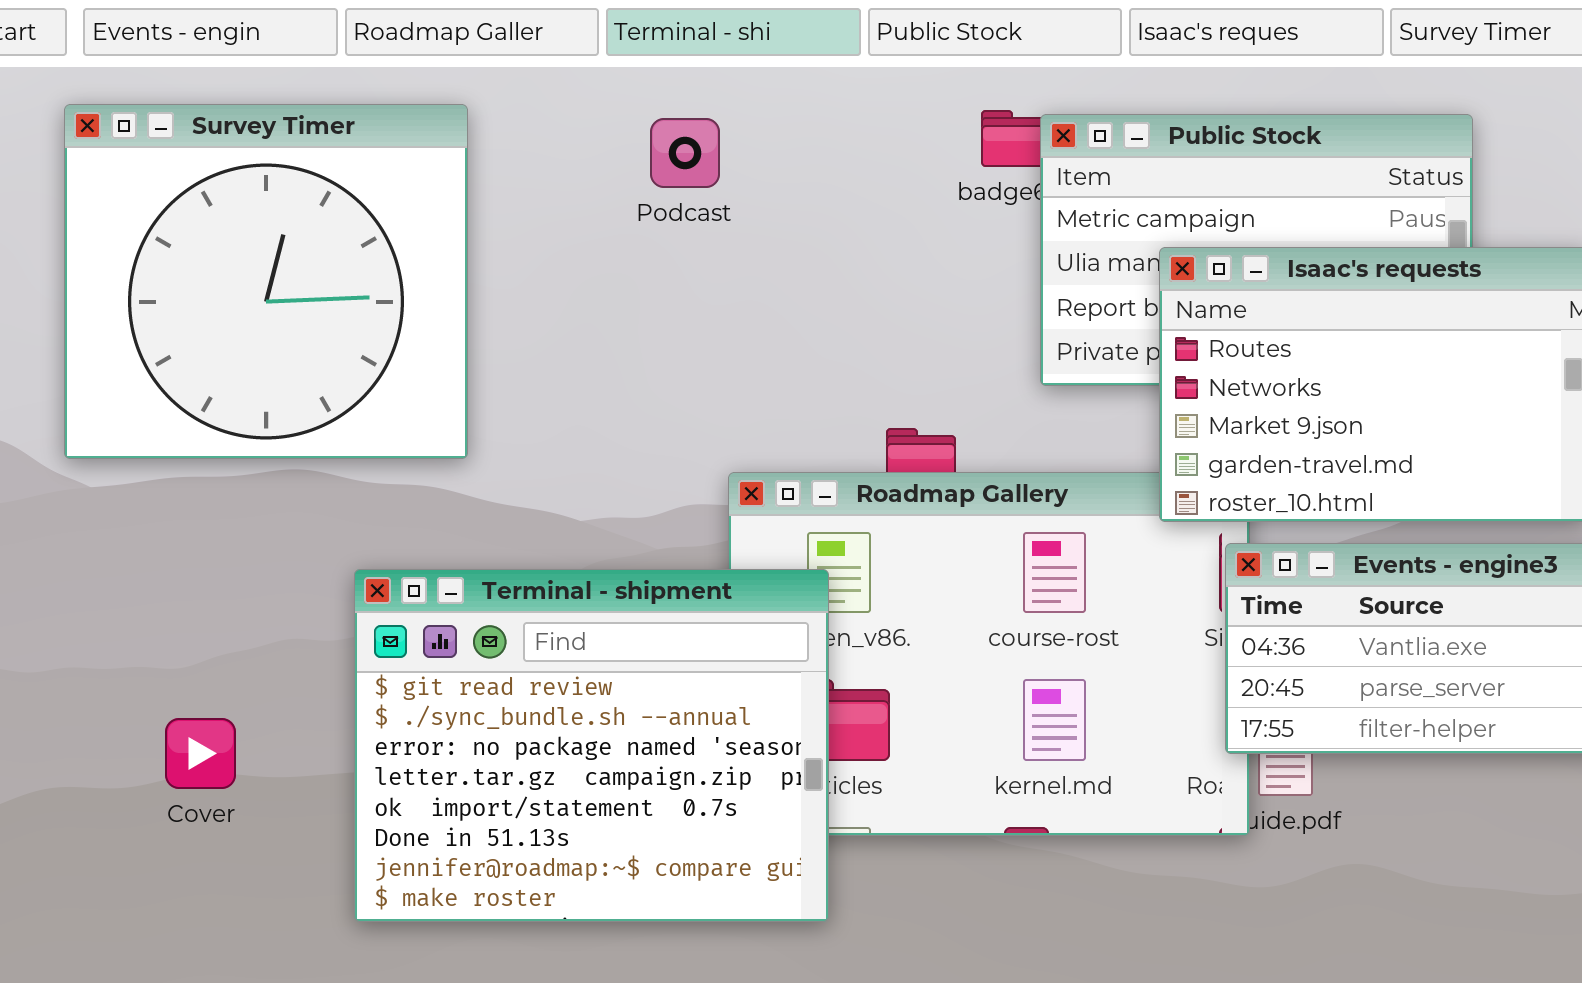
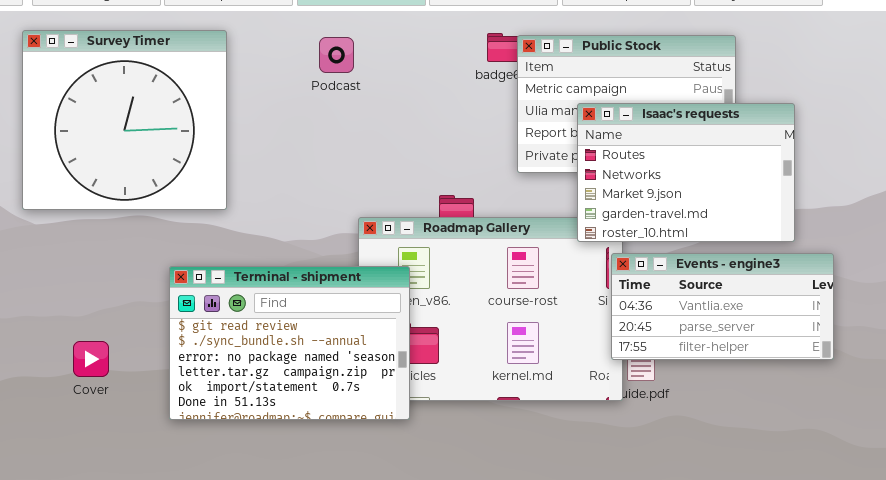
Terminal - shipment: [354,569,829,922] -> [169,266,410,420], resized

